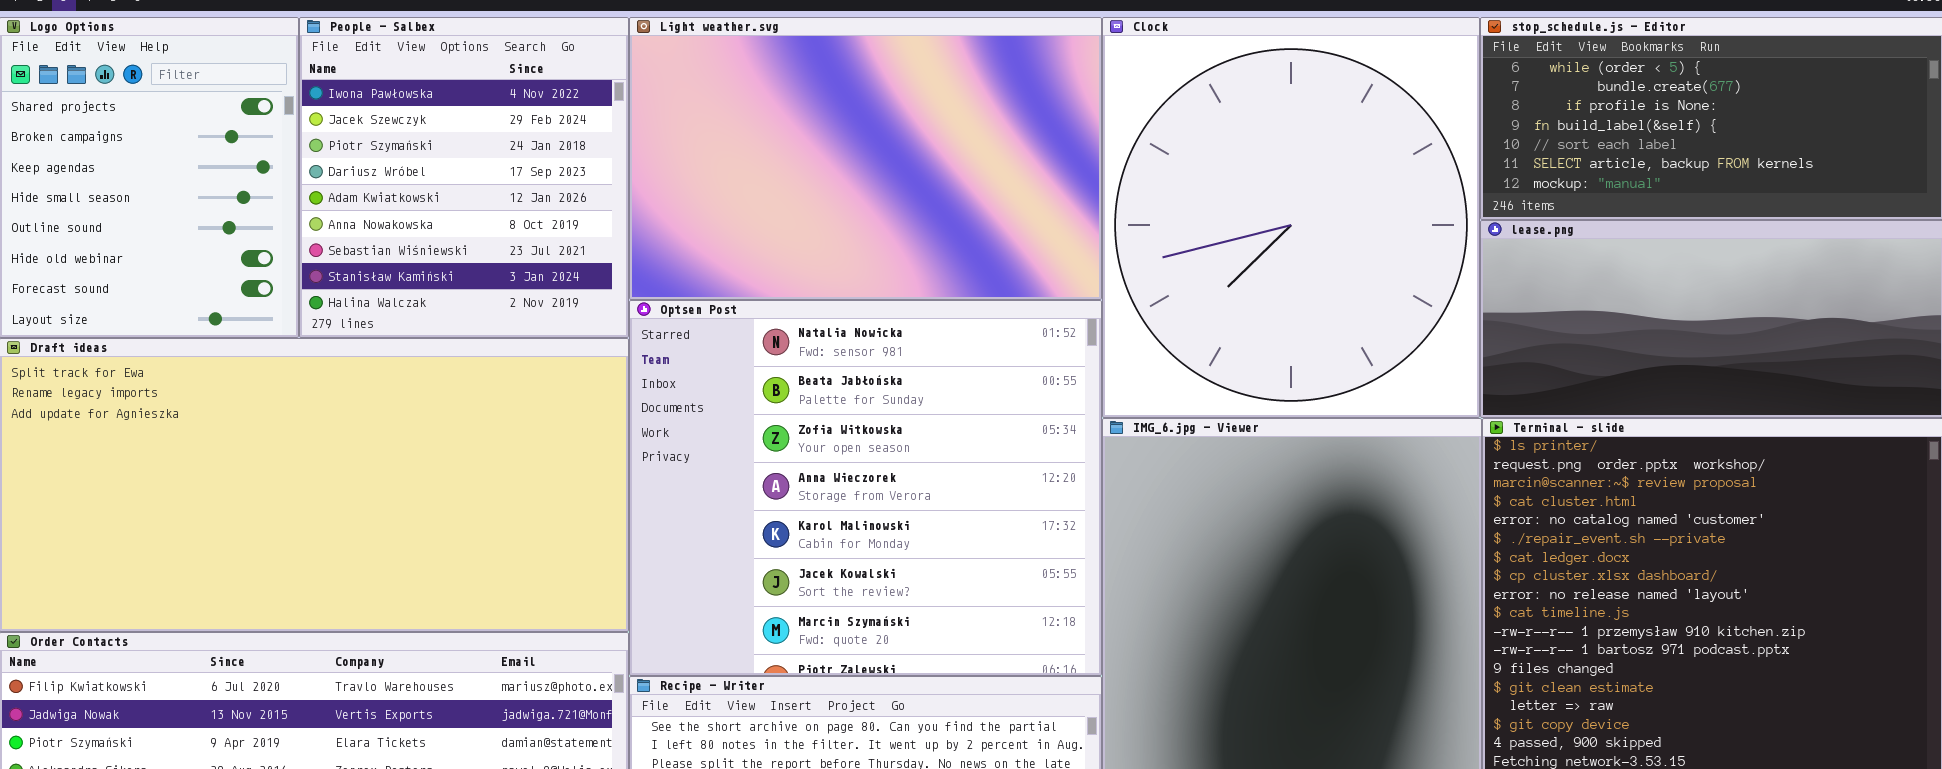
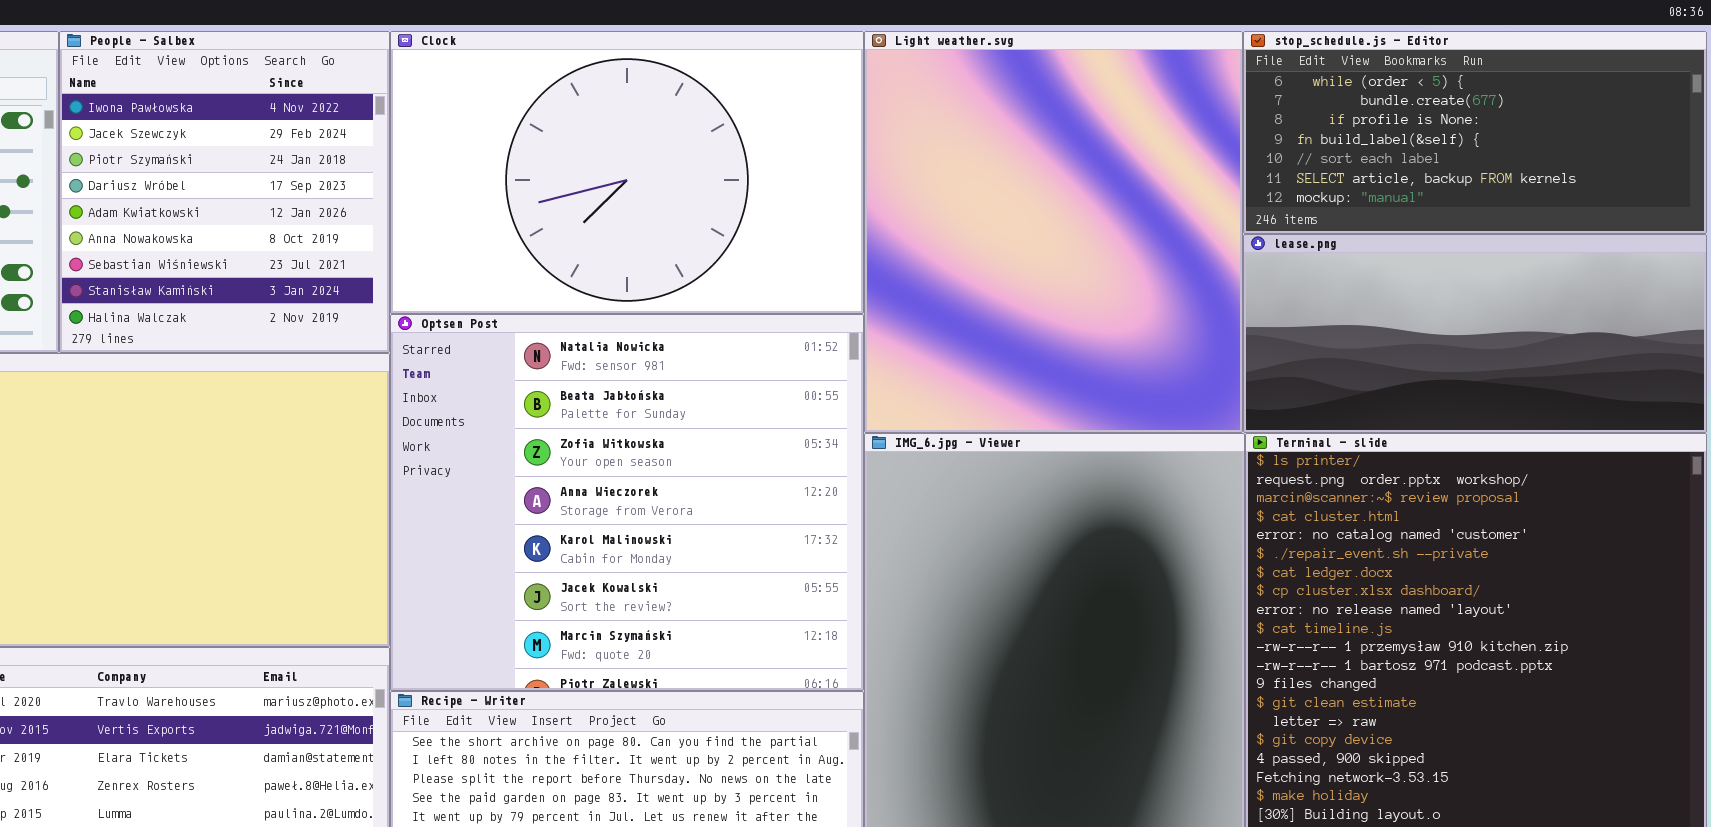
Light weather.svg: [629,17,1102,300] -> [864,31,1243,433], moved, resized
Clock: [1102,17,1480,418] -> [390,31,864,314], moved, resized

